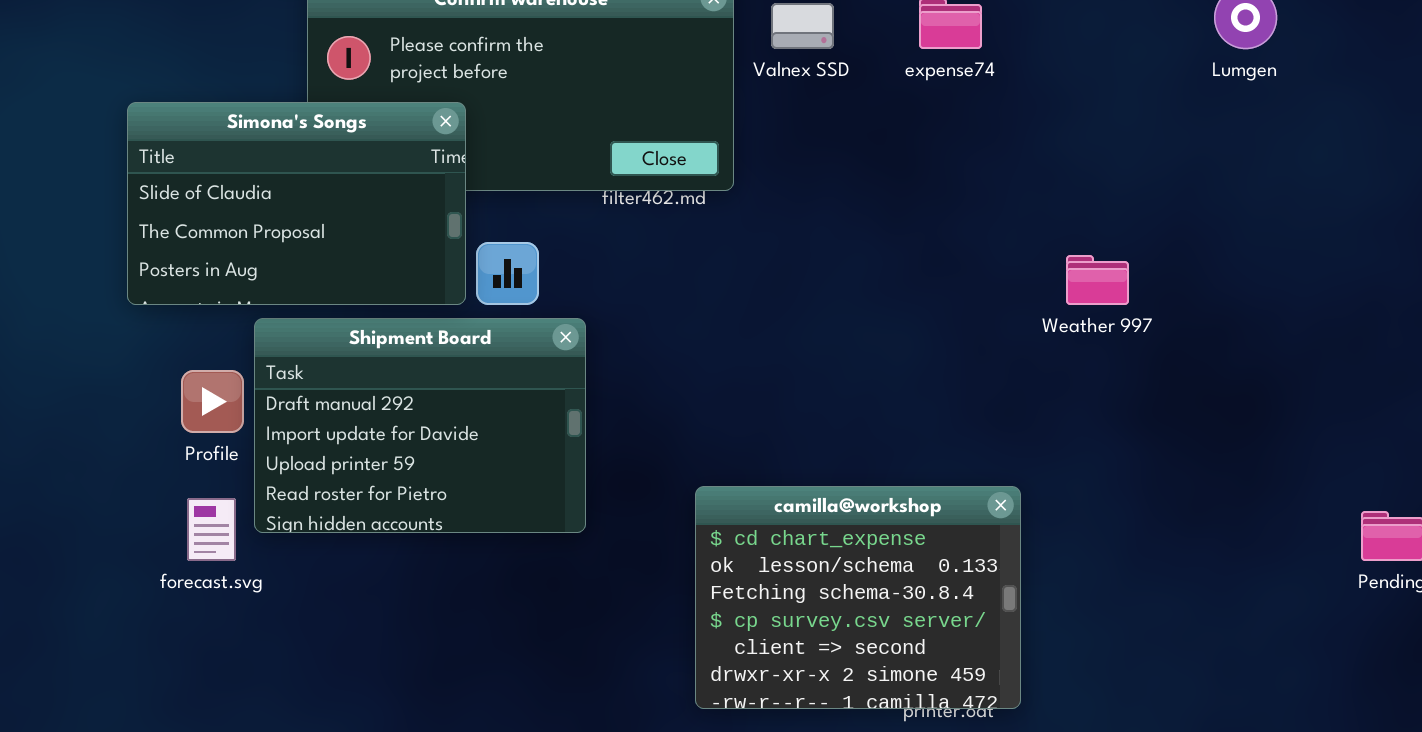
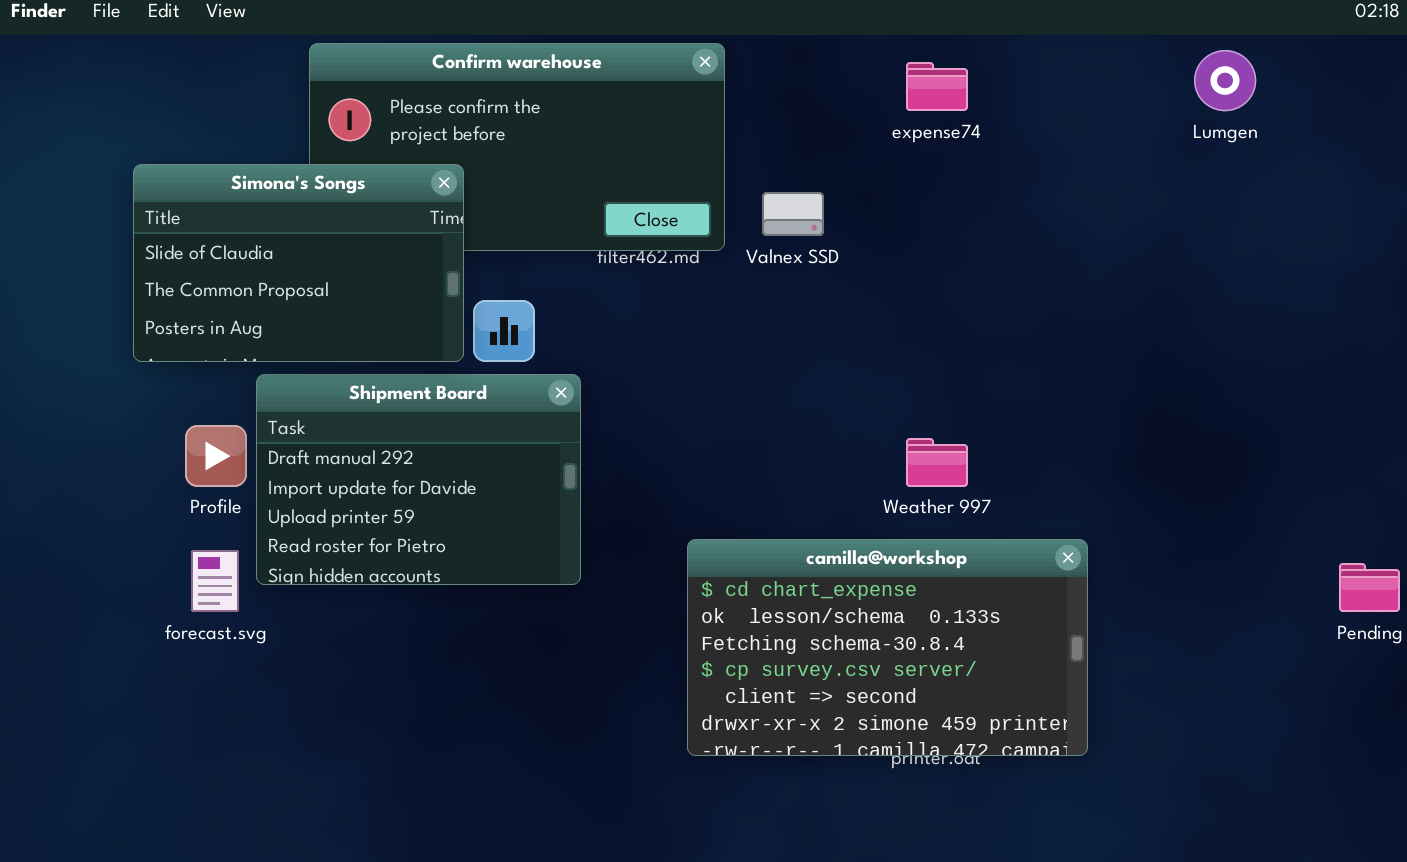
Valnex SSD: [771,3,834,49] -> [762,192,824,236], moved
Weather 997: [1066,255,1129,305] -> [906,438,968,487], moved
camilla@workshop: [695,486,1021,709] -> [687,539,1088,756], resized

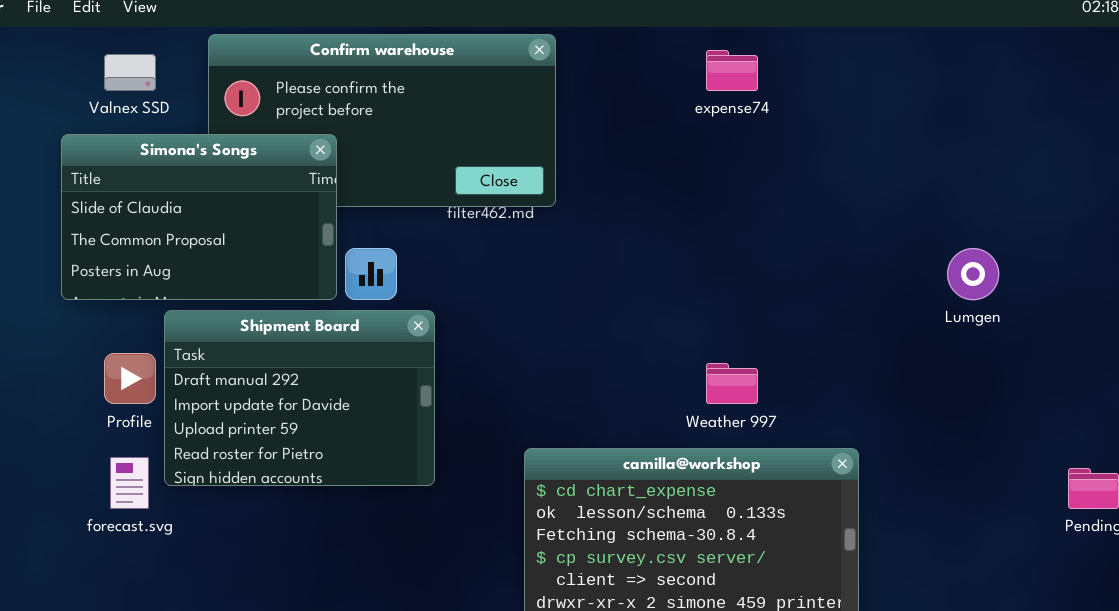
Lumgen: [1194,50,1256,111] -> [947,248,999,300], moved
Valnex SSD: [762,192,824,236] -> [104,54,156,91], moved

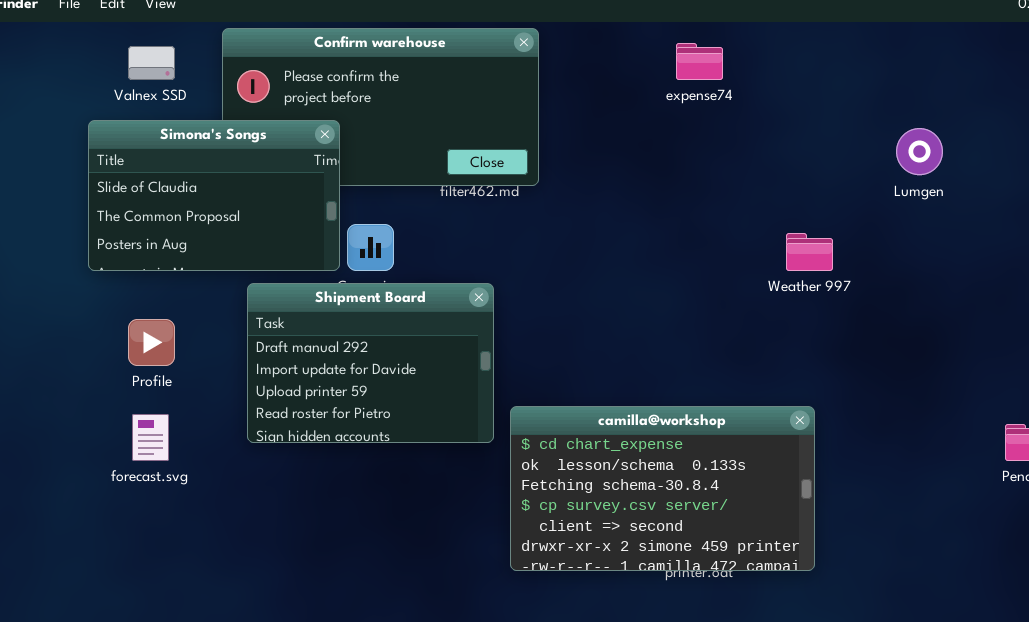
Lumgen: [947,248,999,300] -> [896,128,943,175], moved
Shipment Board: [164,310,435,486] -> [247,283,494,443], moved
Weather 997: [706,363,758,404] -> [786,233,833,271], moved

